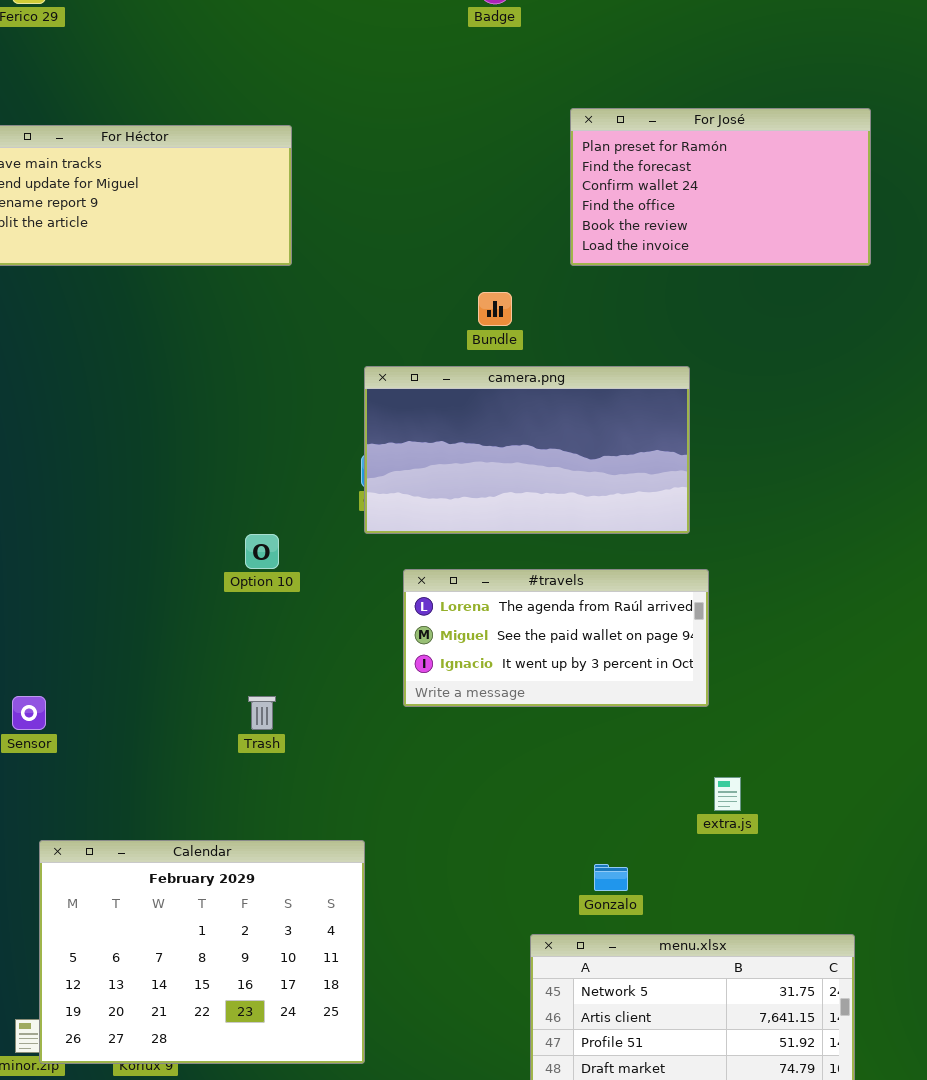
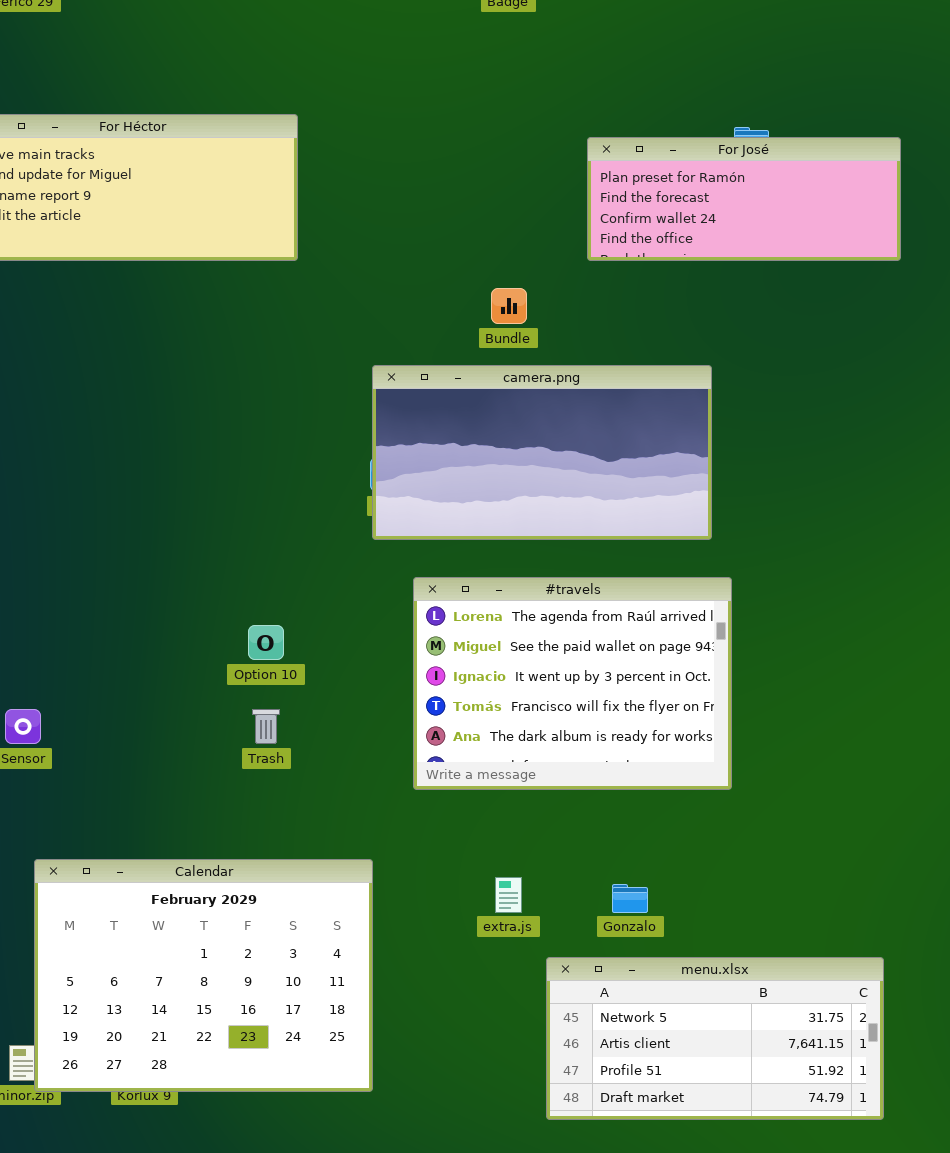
For José: [570,108,871,266] -> [587,137,901,261], resized
Option 10: [245,534,279,569] -> [248,625,284,660], moved
#travels: [403,569,709,707] -> [413,577,732,790], resized
extra.js: [714,777,741,811] -> [495,877,522,913], moved

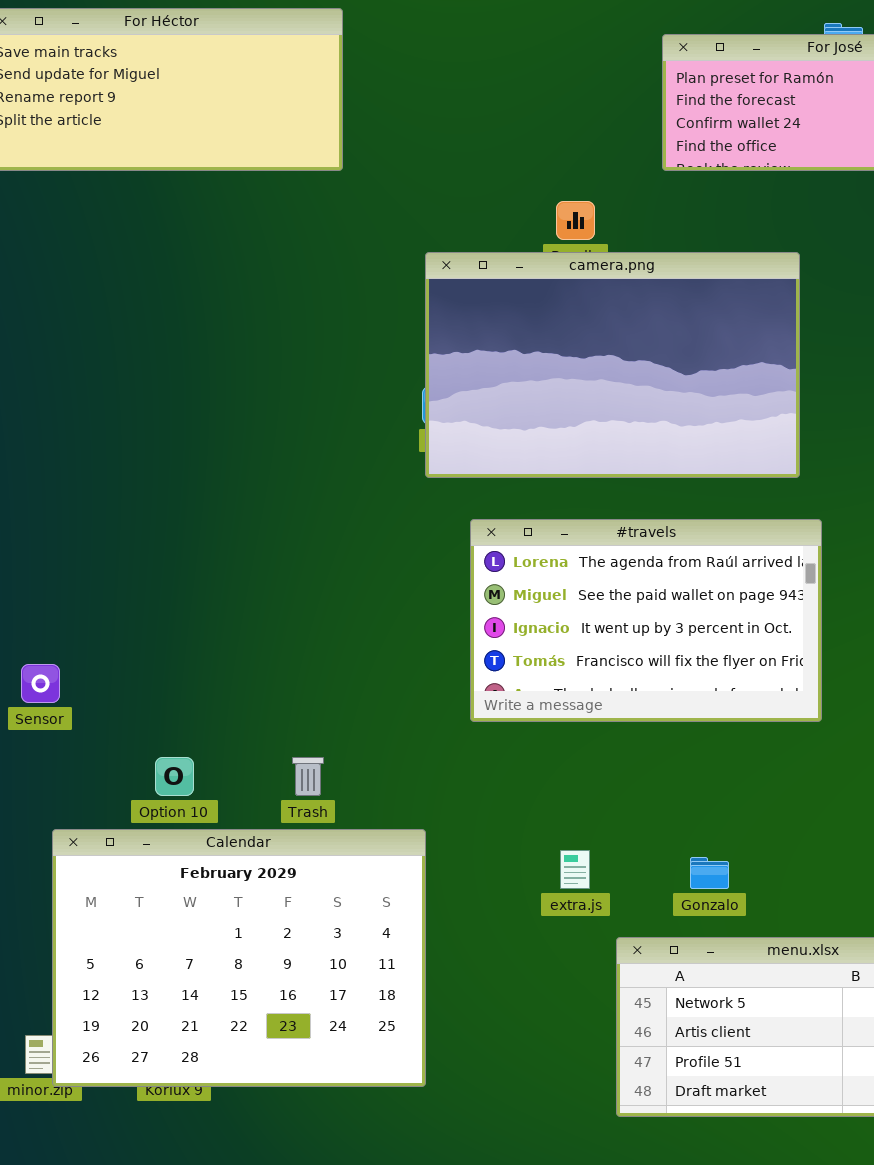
camera.png: [372,365,712,540] -> [425,252,800,478], resized
#travels: [413,577,732,790] -> [470,519,822,722], resized
Option 10: [248,625,284,660] -> [155,757,194,796], moved
Trash: [252,709,280,744] -> [292,757,324,796], moved

